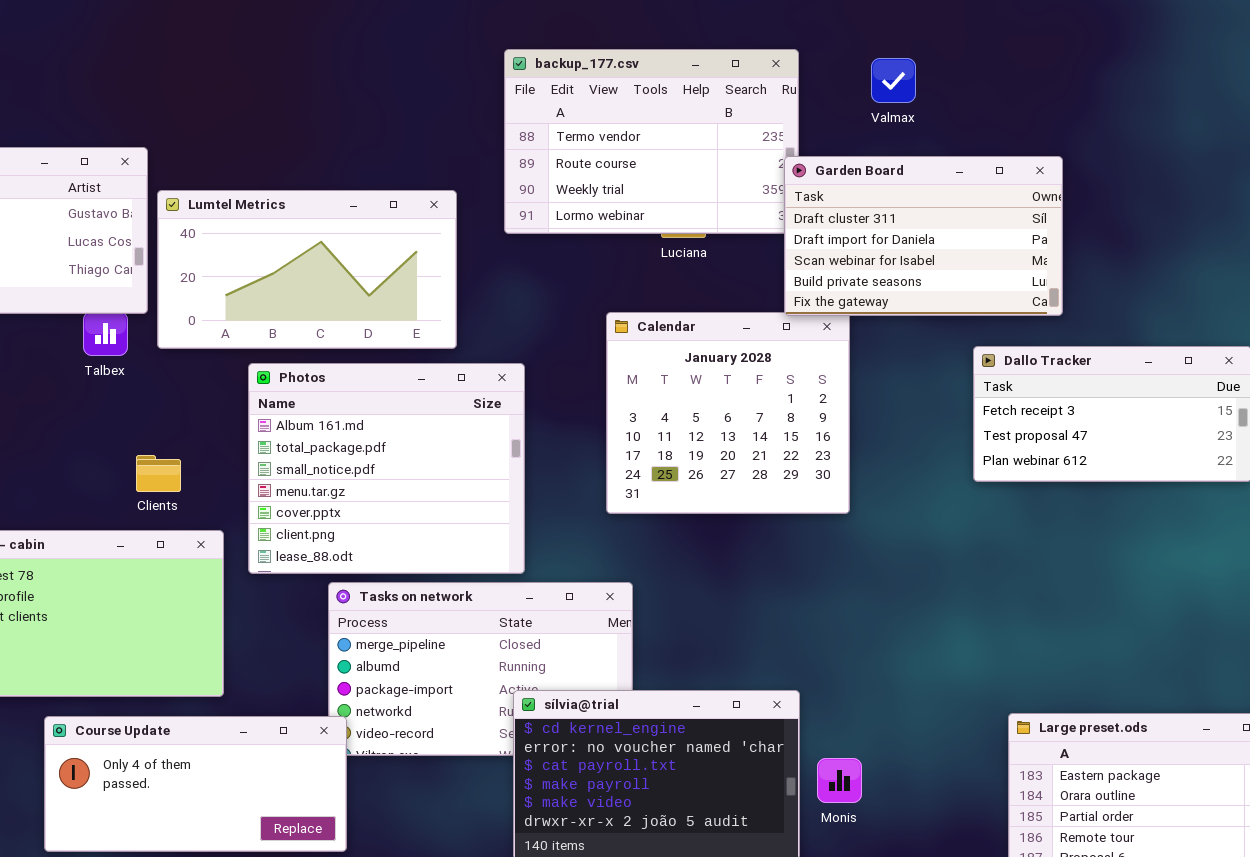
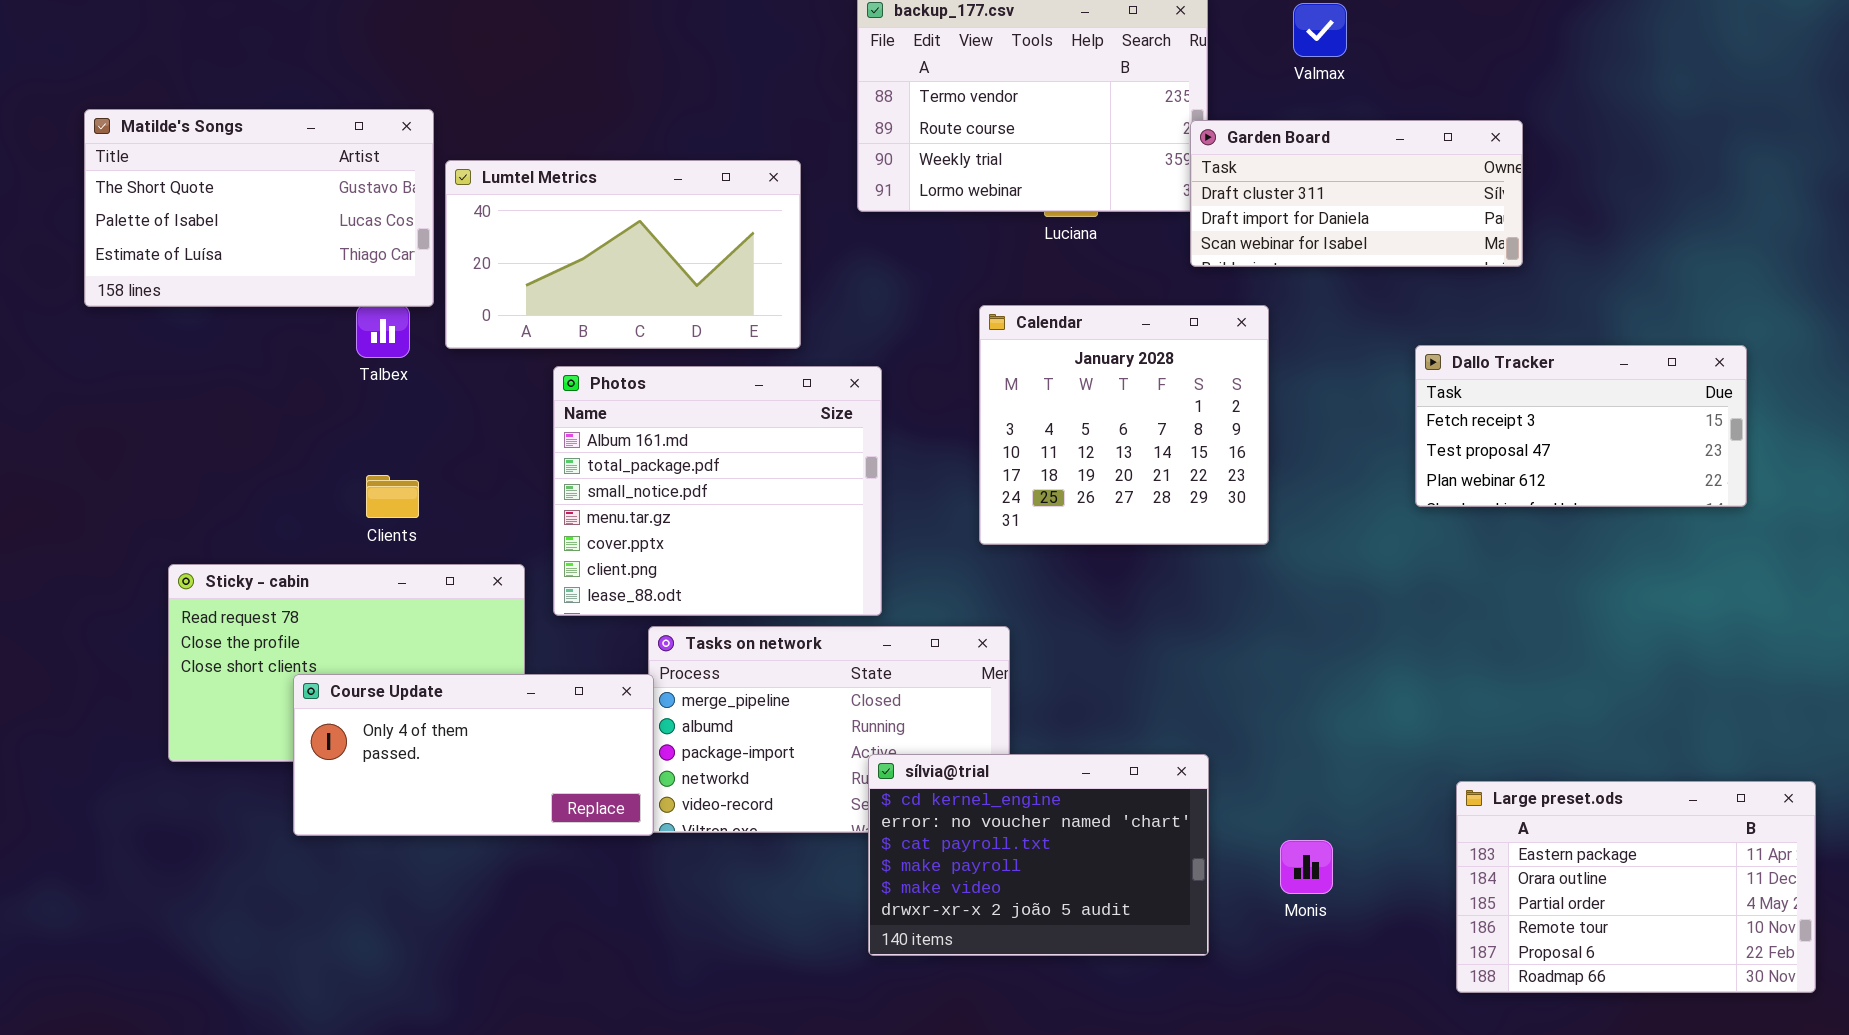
Garden Board: [784,156,1063,316] -> [1190,120,1523,267], resized
Clients: [136,455,181,492] -> [366,475,419,518], moved
Course Update: [44,716,347,852] -> [293,674,654,836], moved
Monis: [817,758,862,803] -> [1280,840,1333,894], moved

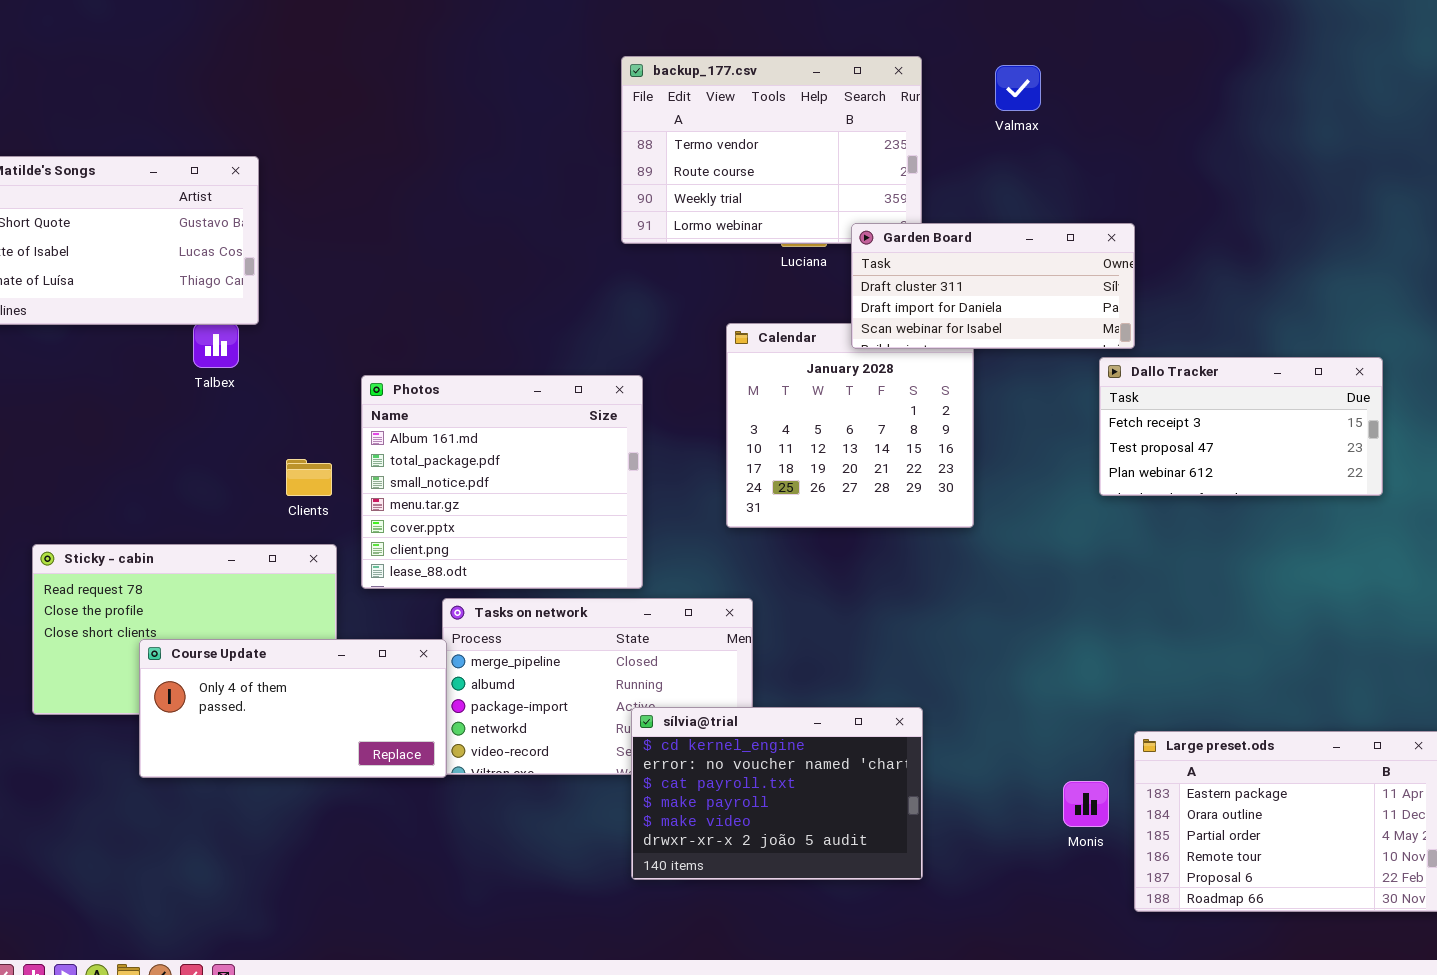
Garden Board: [1190,120,1523,267] -> [851,223,1135,349], moved
Lumtel Metrics: [445,160,801,349] -> none, closed
Clients: [366,475,419,518] -> [286,459,332,496], moved
Monis: [1280,840,1333,894] -> [1063,781,1109,827], moved

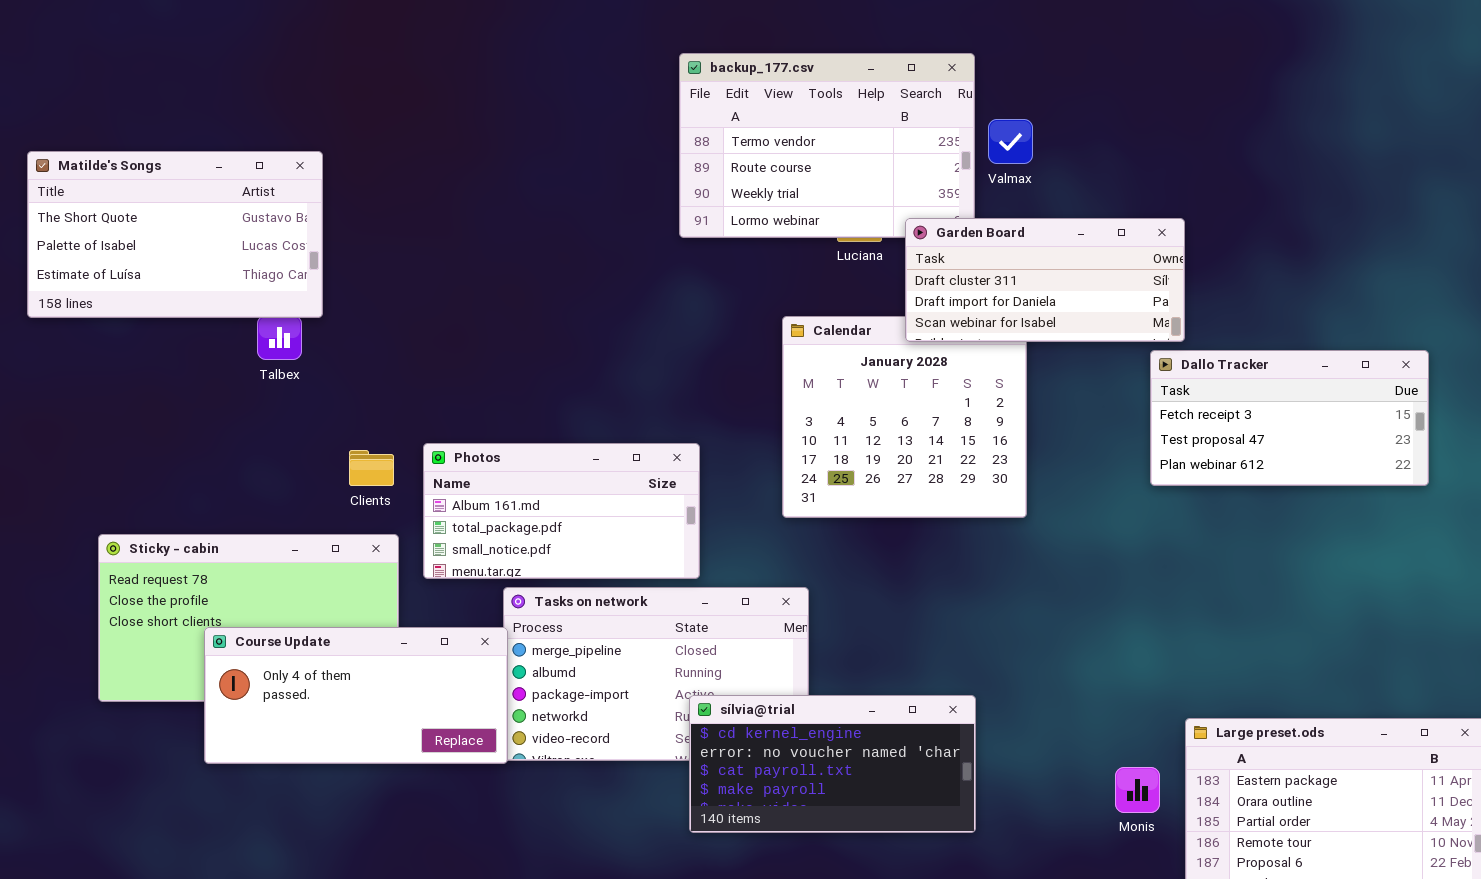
Valmax: [995,65,1041,111] -> [988,119,1033,164], moved
Photos: [361,375,643,589] -> [423,443,700,579], resized
sílvia@trial: [631,707,923,880] -> [689,695,976,833], resized

